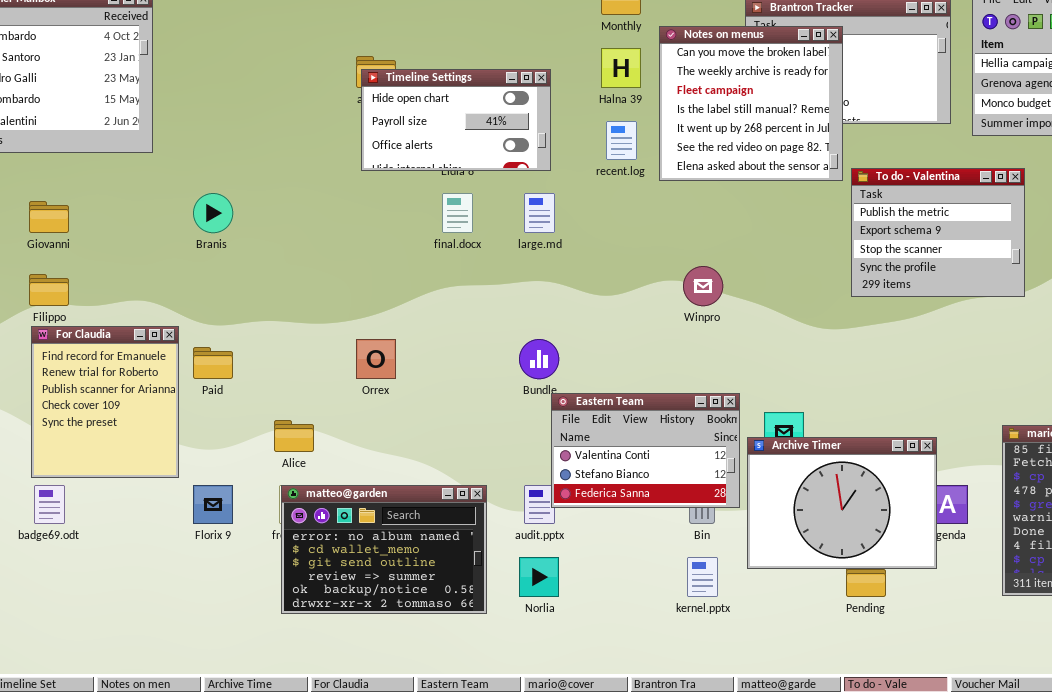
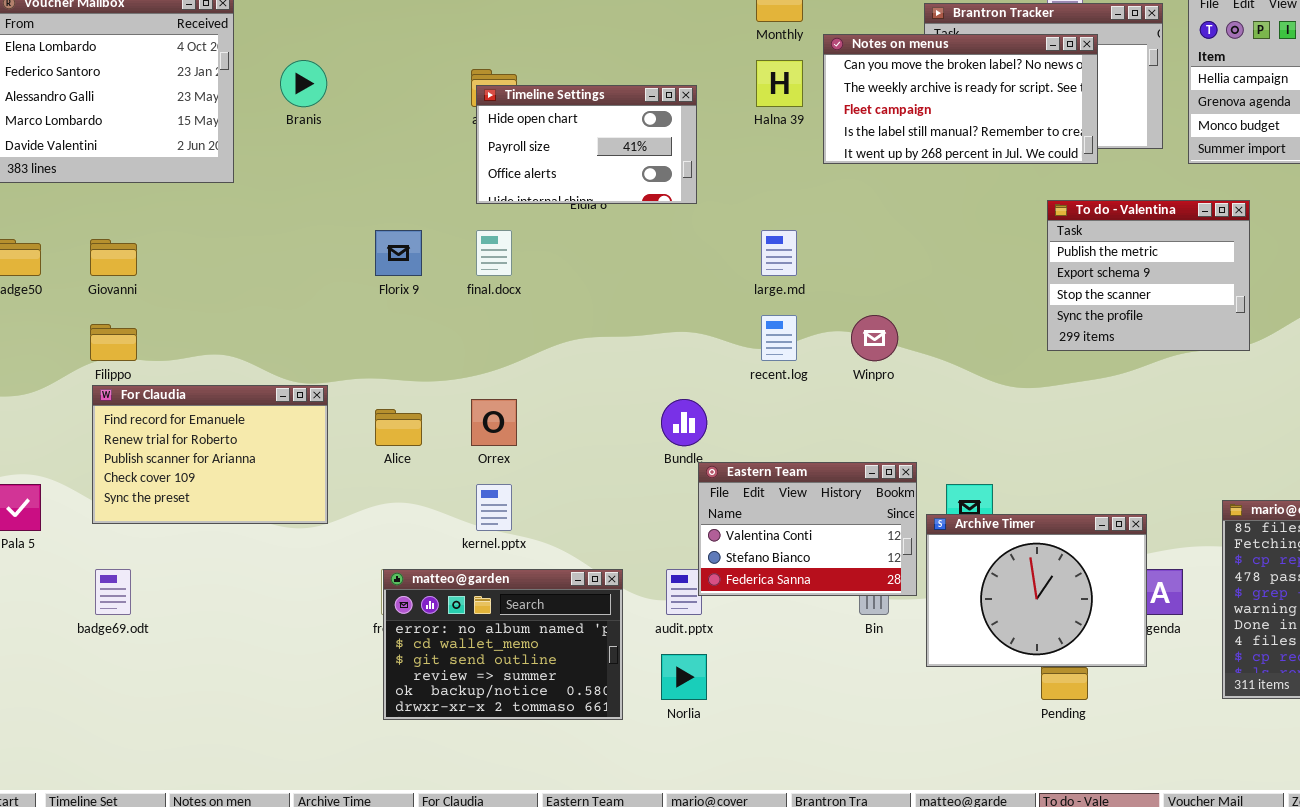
Notes on menus: [659,26,843,181] -> [823,34,1098,164], resized
recent.log: [606,121,637,160] -> [761,315,797,361], moved
Branis: [193,193,233,233] -> [280,60,327,107], moved
final.docx: [442,193,473,233] -> [476,230,512,276], moved
large.md: [524,193,555,233] -> [761,230,797,276], moved
For Claudia: [31,326,179,478] -> [92,385,328,524], resized
Alice: [274,420,314,452] -> [375,409,422,446], moved
Florix 9: [193,485,233,524] -> [375,230,422,276], moved
kernel.pptx: [687,557,718,597] -> [476,484,512,531], moved

